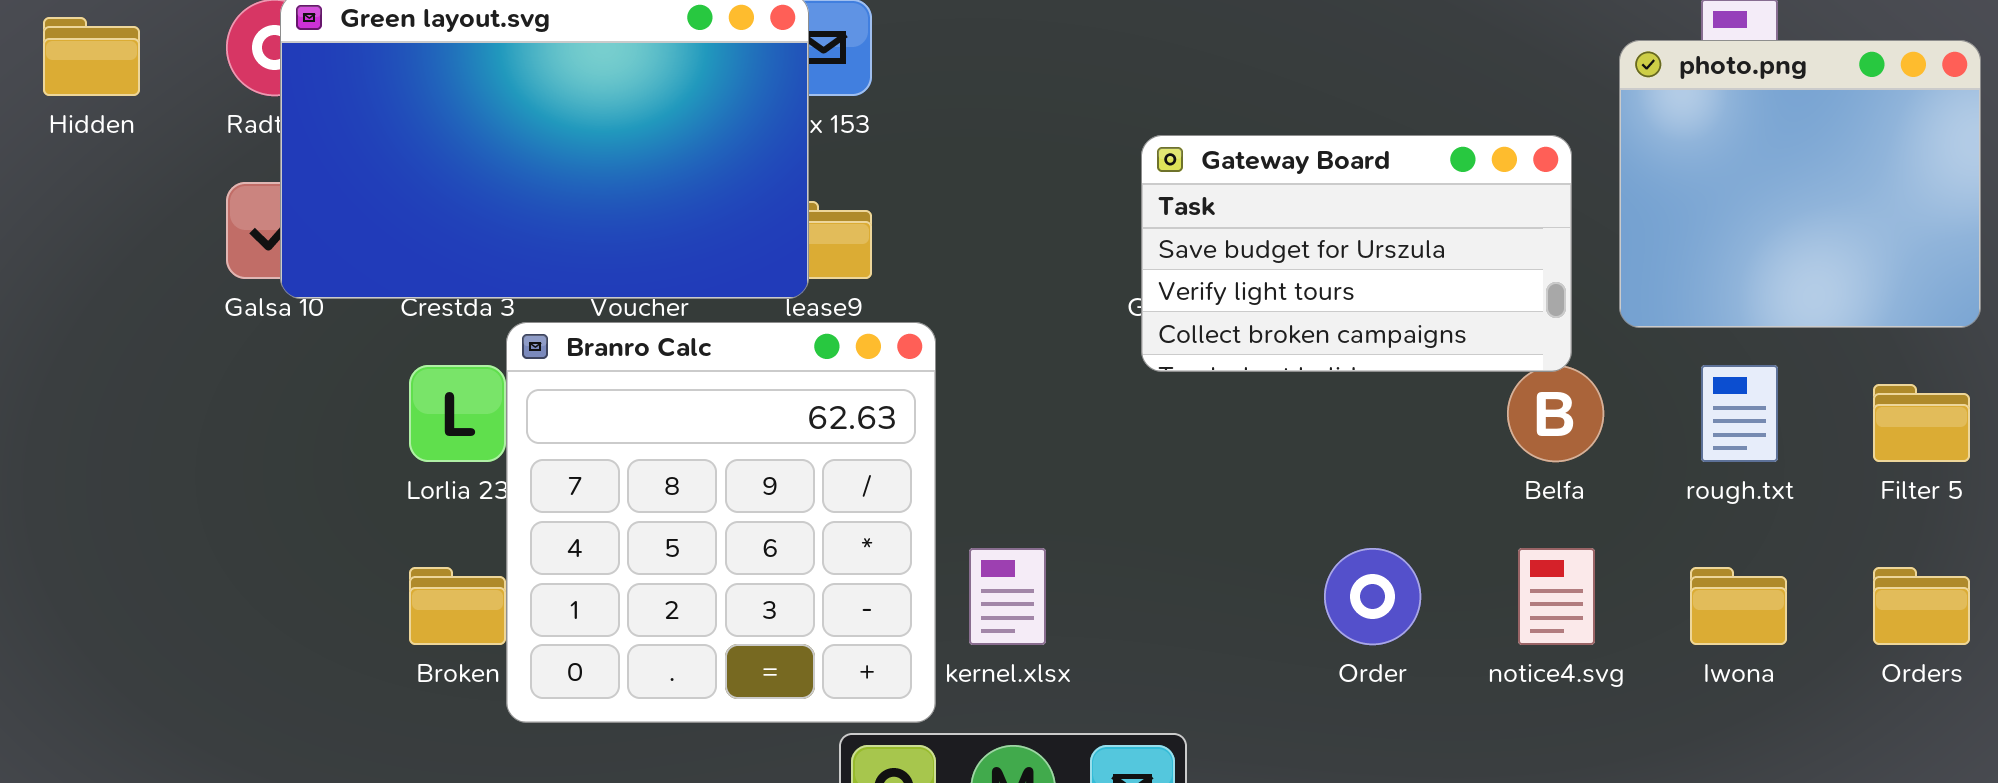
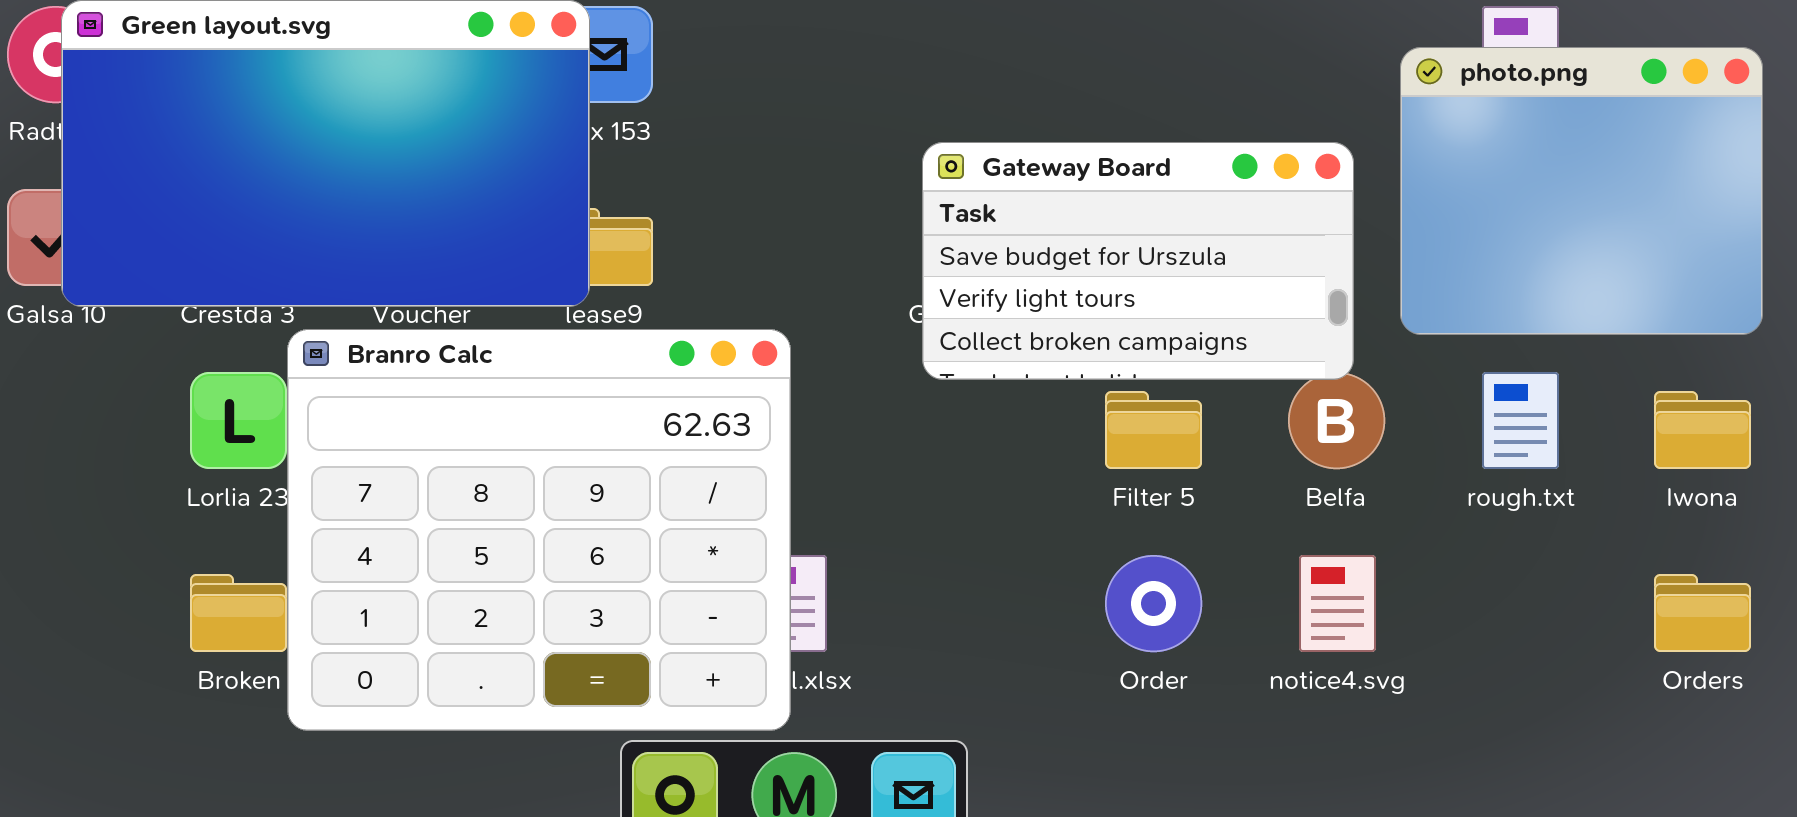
Branro Calc: [506,322,936,723] -> [287,329,791,731], resized
Filter 5: [1873,384,1970,462] -> [1105,391,1202,469], moved
Iwona: [1690,567,1787,645] -> [1654,391,1751,469], moved

